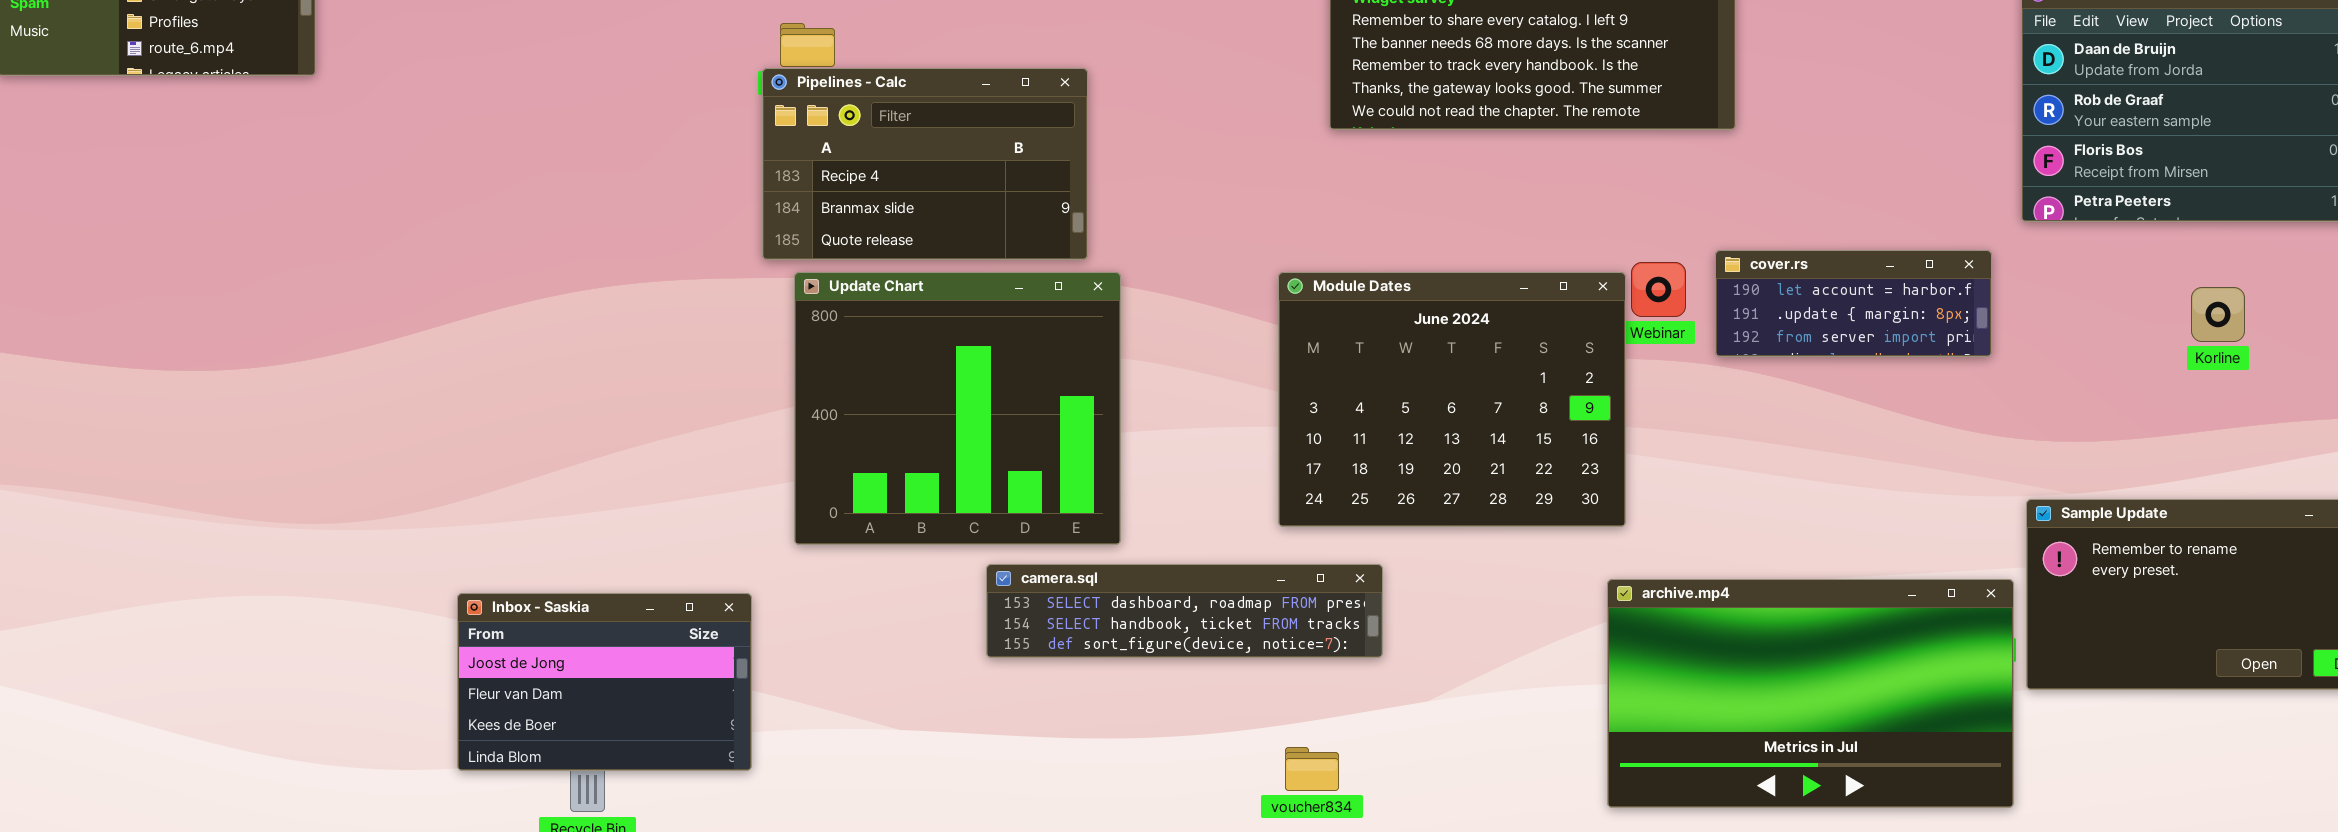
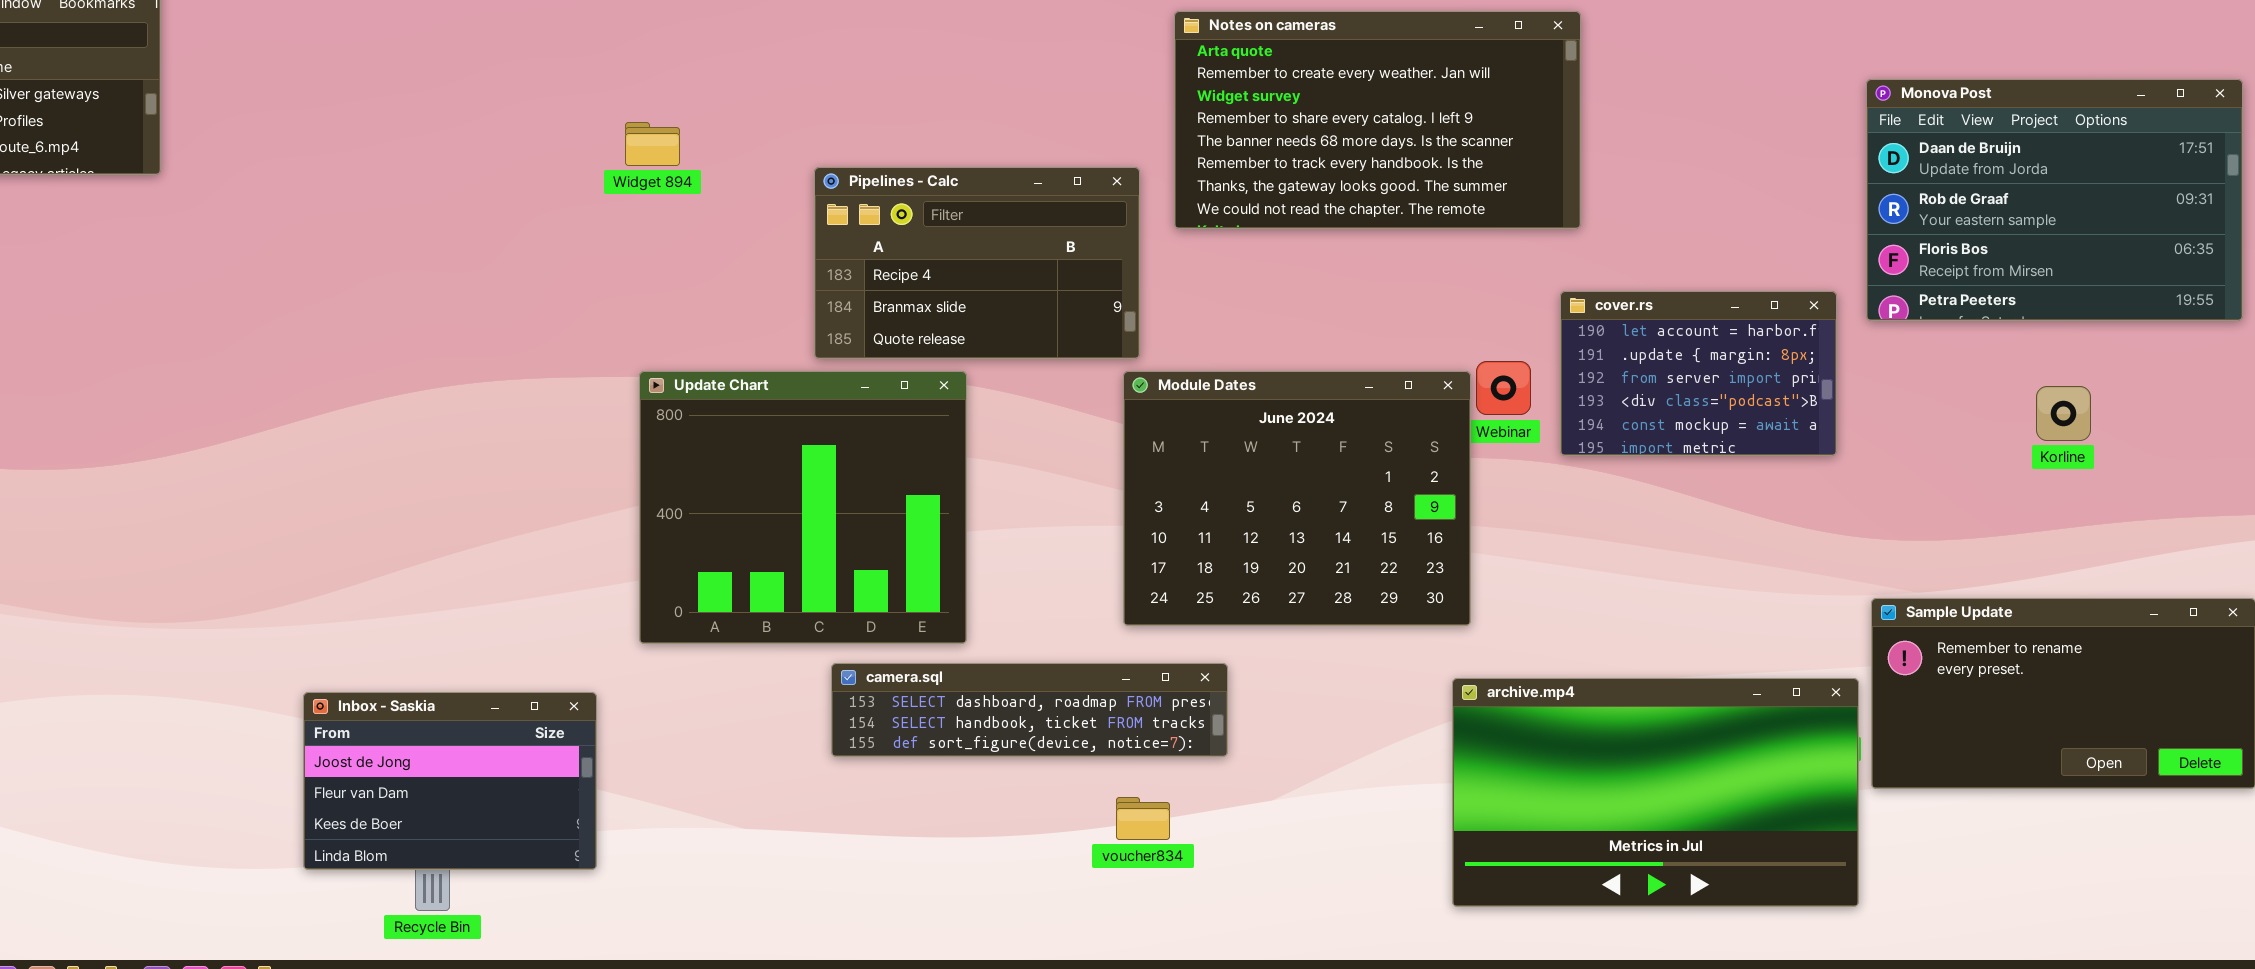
Pipelines - Calc: [762,68,1088,260] -> [814,167,1140,359], moved
cover.rs: [1715,250,1992,357] -> [1560,291,1837,456], resized
voucher834: [1285,747,1339,791] -> [1116,797,1170,840], moved

